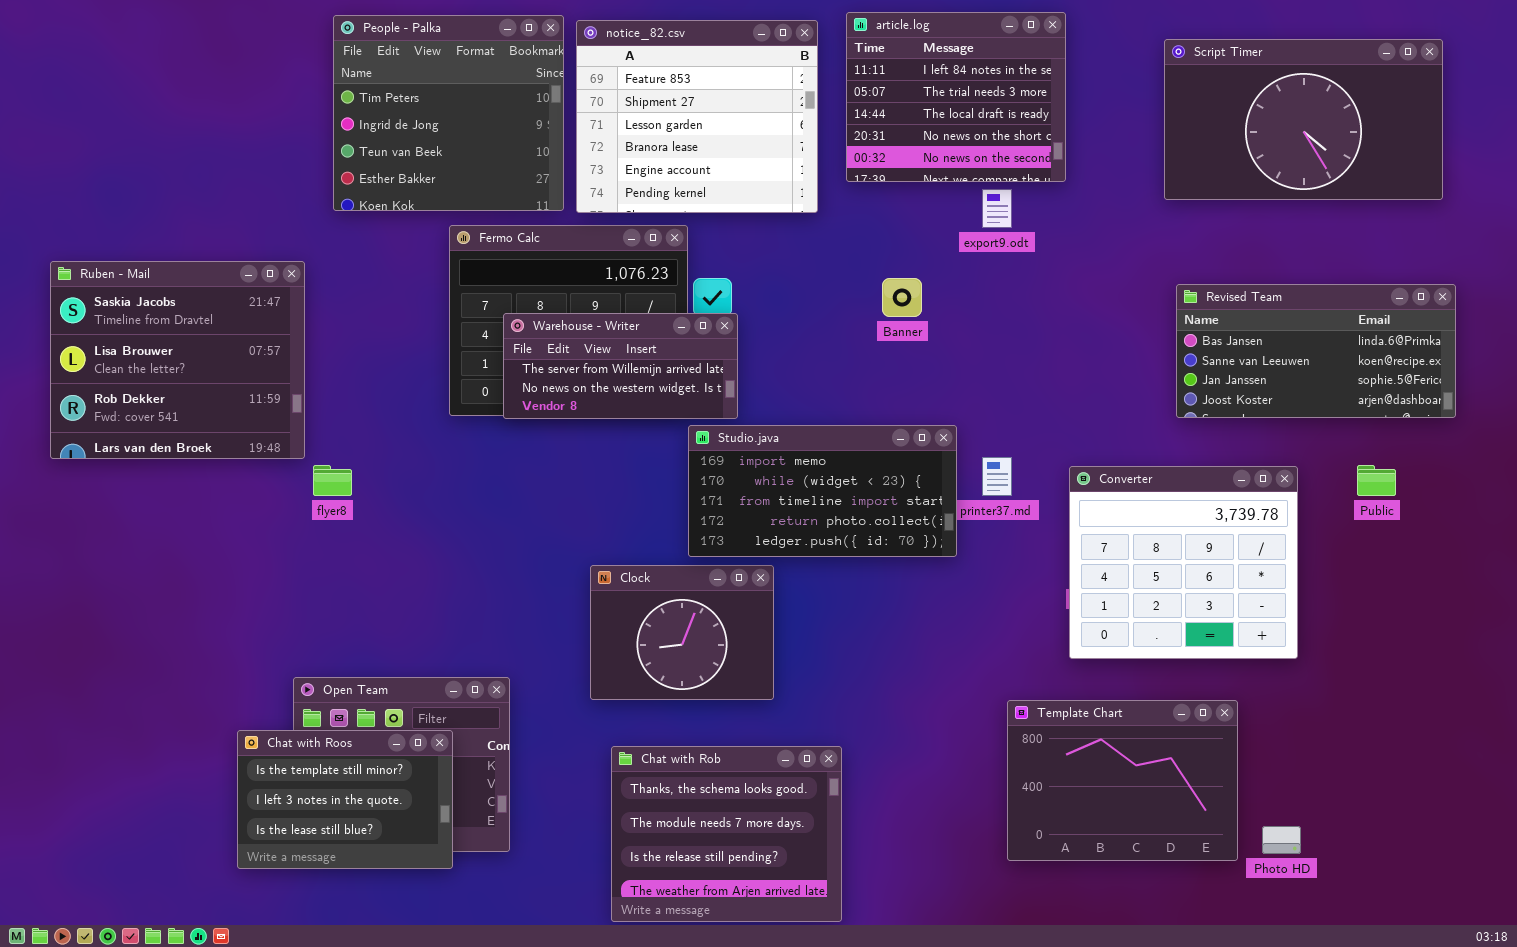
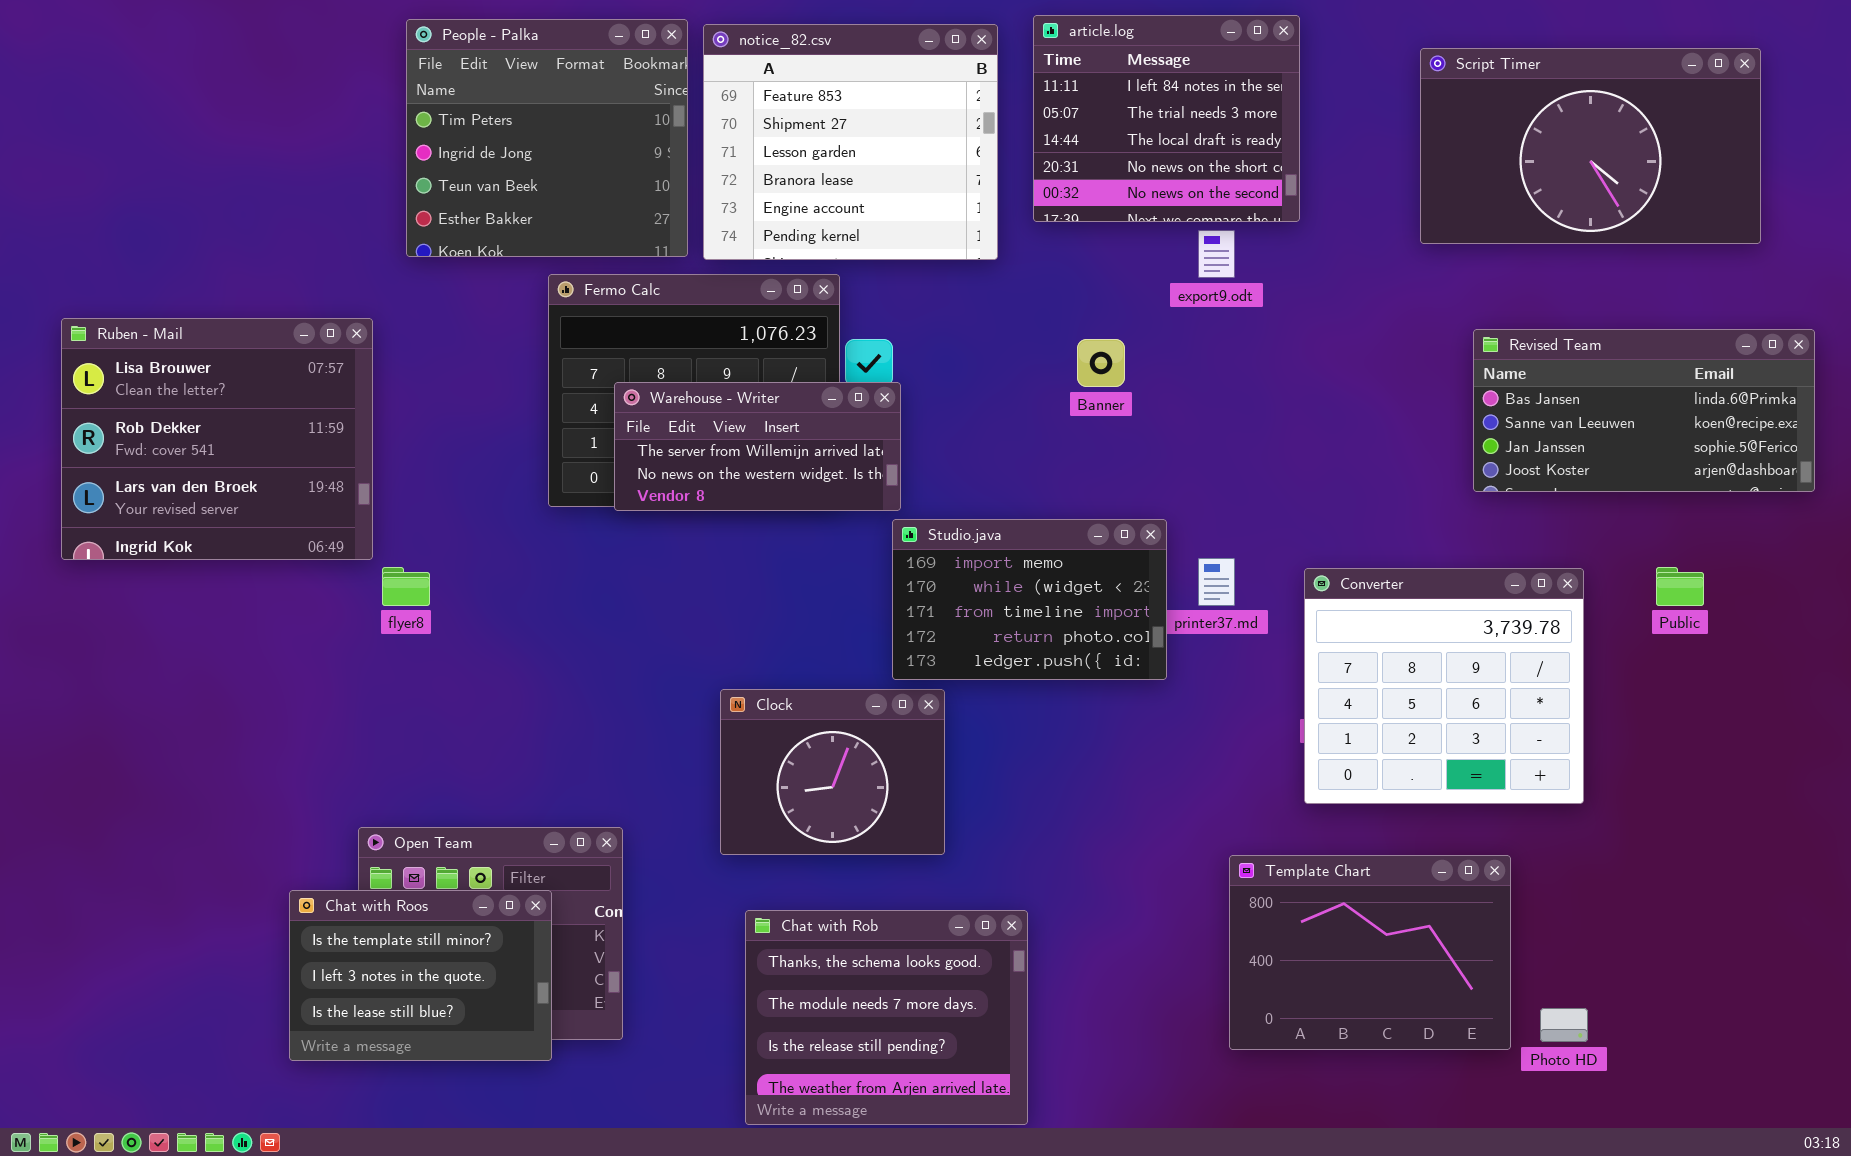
Ruben - Mail: [50,261,305,459] -> [61,318,373,560], scrolled down 1 row
Revised Team: [1176,284,1456,418] -> [1473,329,1815,492], moved
Studio.java: [688,425,957,557] -> [892,519,1167,680], resized

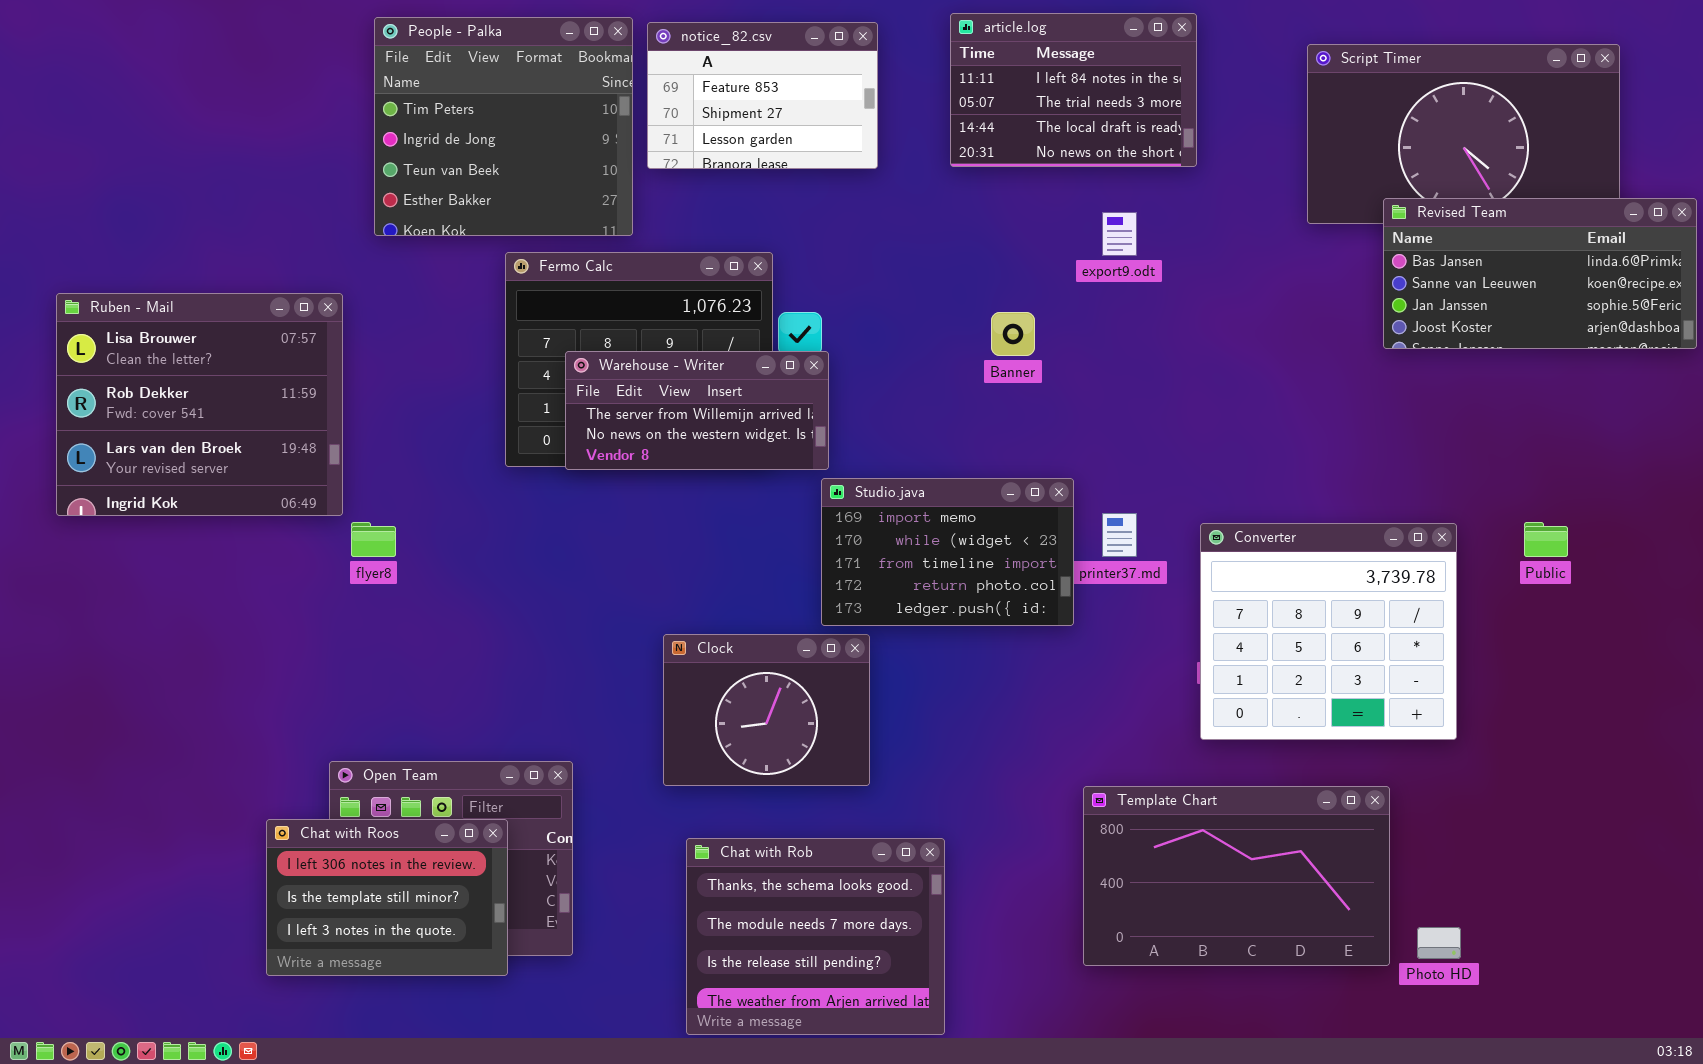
article.log: [1033,15,1300,222] -> [950,13,1197,167], resized
notice_82.csv: [703,24,998,260] -> [647,22,878,169], resized
Revised Team: [1473,329,1815,492] -> [1383,198,1697,349], moved
Template Chart: [1229,855,1511,1050] -> [1083,786,1390,966], resized
Chat with Roos: [289,890,552,1061] -> [266,819,508,976], scrolled up 1 row

